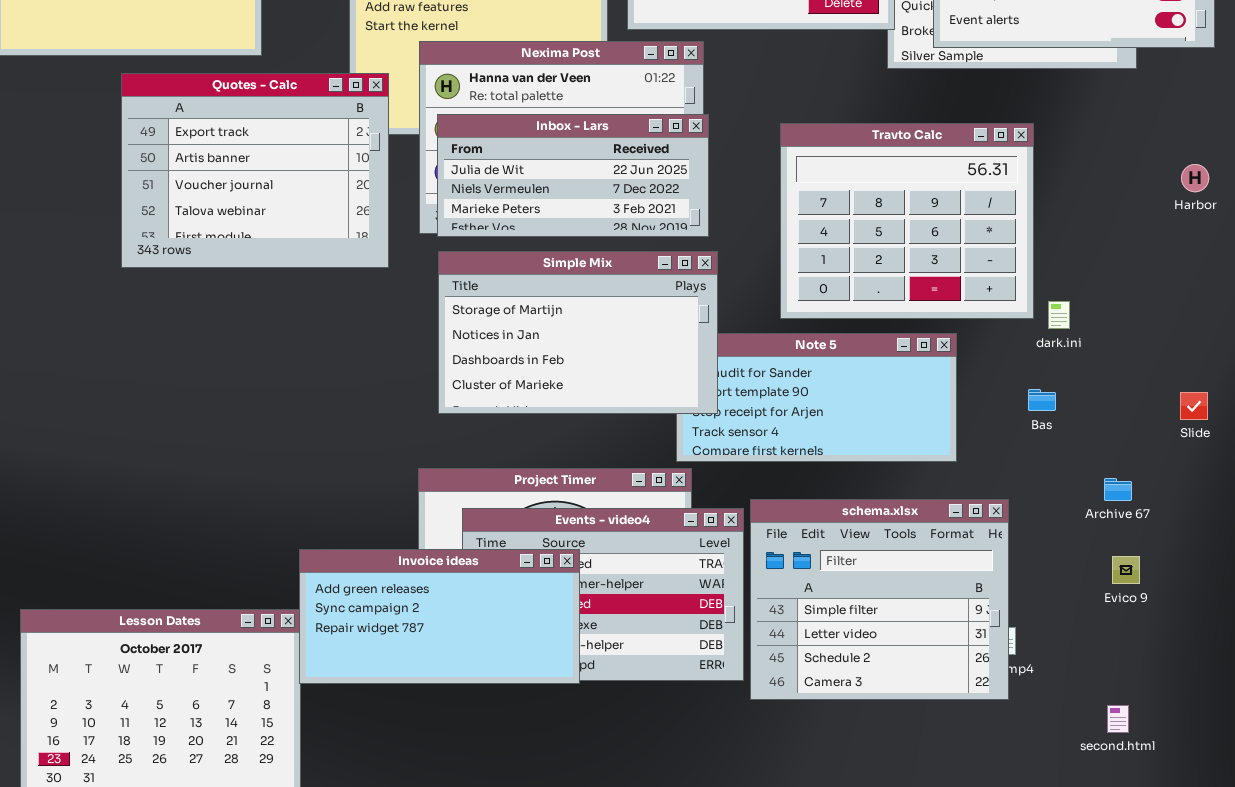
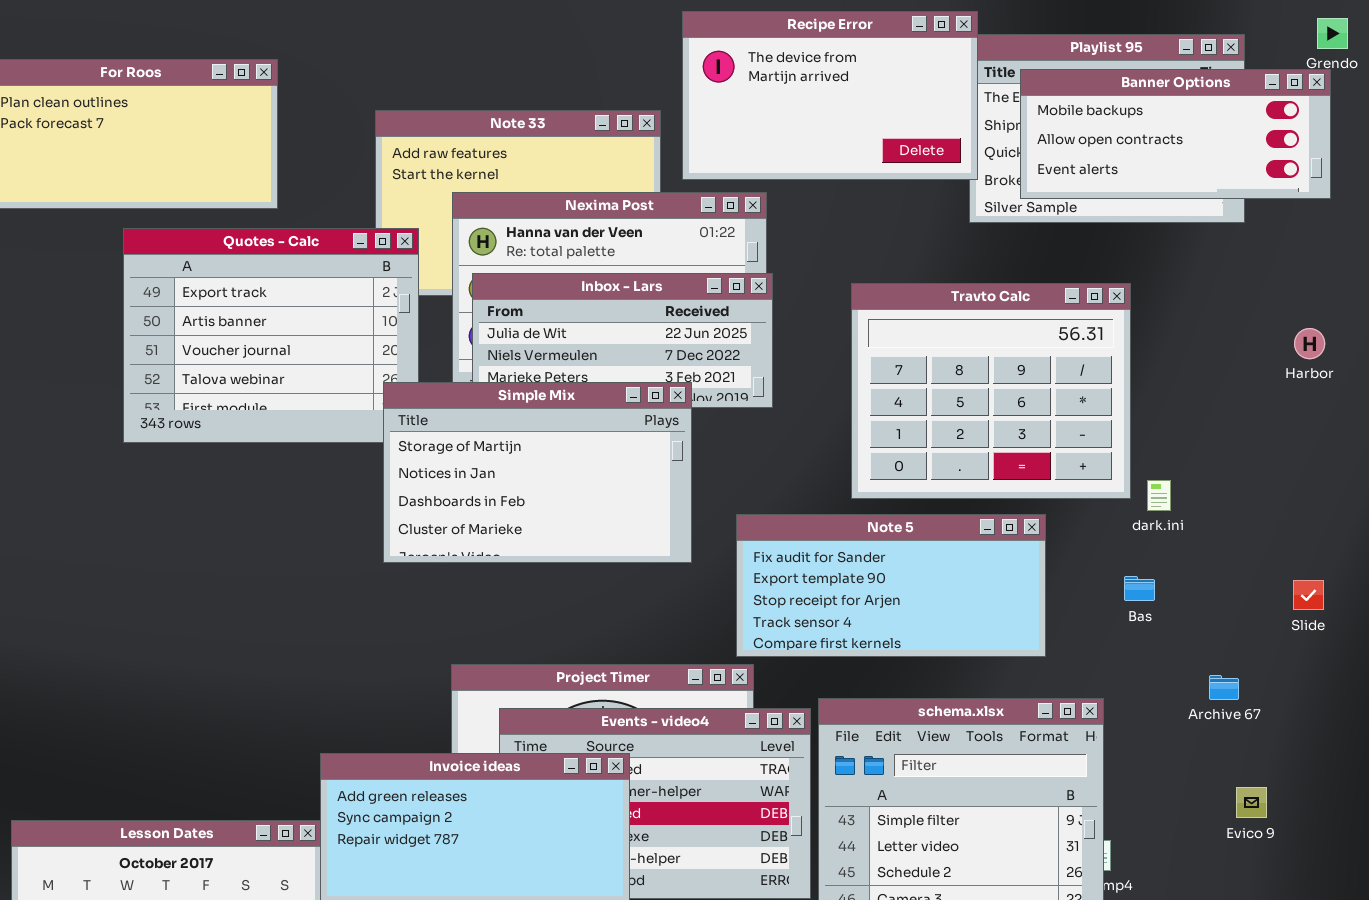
Simple Mix: [438,251,718,414] -> [383,382,692,563], moved
Evico 9: [1112,556,1140,584] -> [1236,787,1267,818], moved

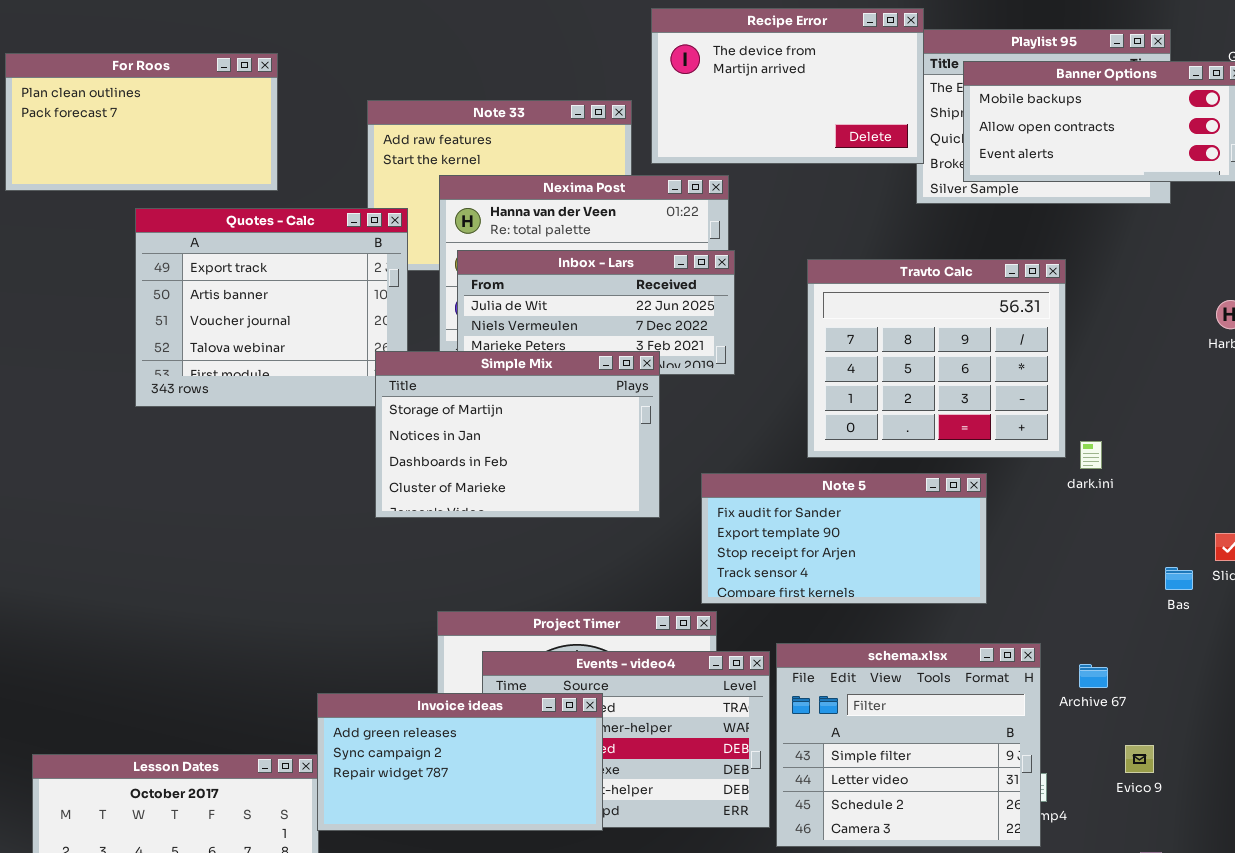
Bas: [1124,576,1155,601] -> [1165,567,1193,590], moved
Archive 67: [1209,675,1239,700] -> [1079,664,1108,688], moved
Evico 9: [1236,787,1267,818] -> [1125,745,1154,773], moved

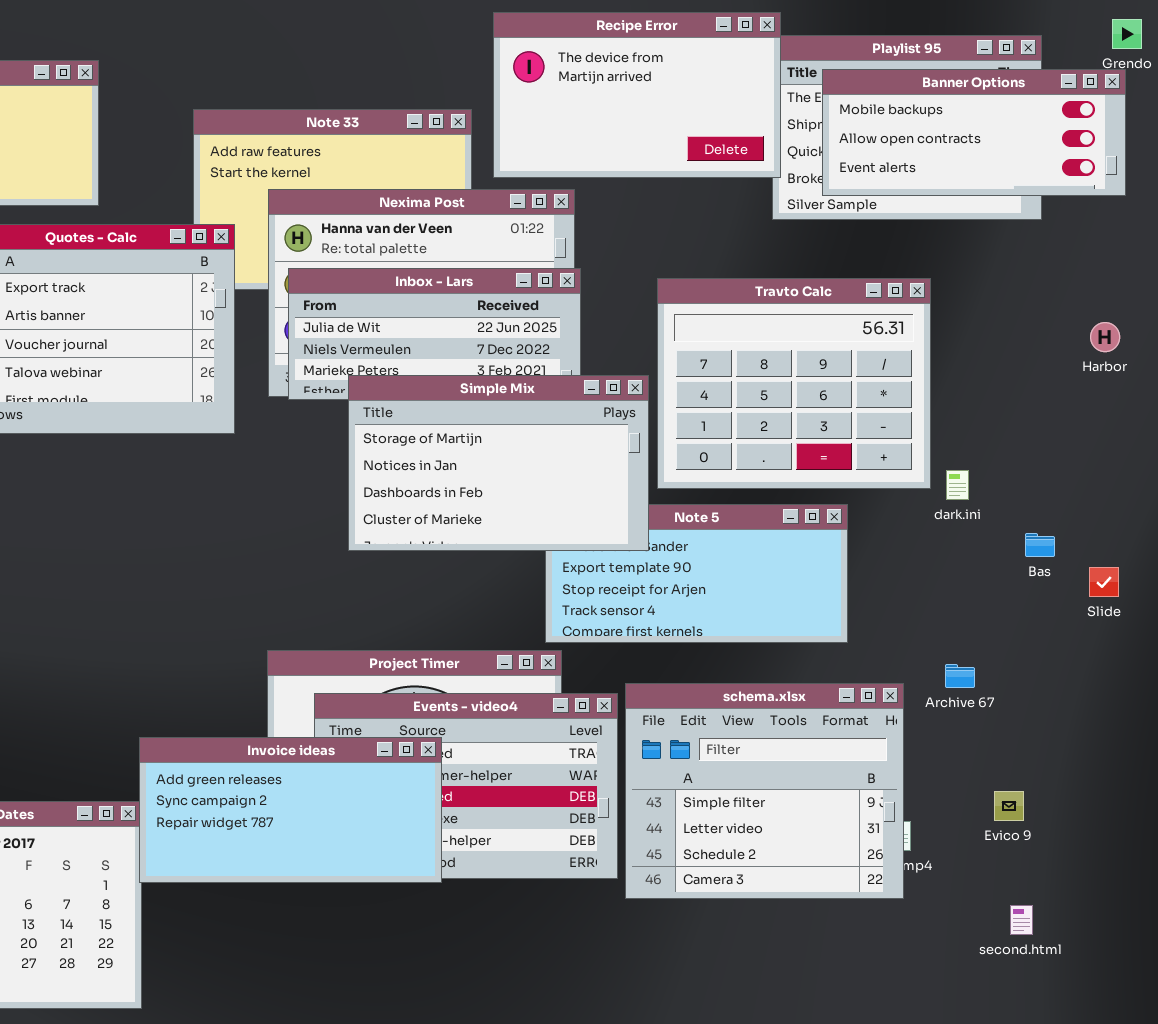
Simple Mix: [375,351,660,518] -> [348,375,649,551], moved
Bas: [1165,567,1193,590] -> [1025,533,1055,557], moved
Archive 67: [1079,664,1108,688] -> [945,664,975,688], moved

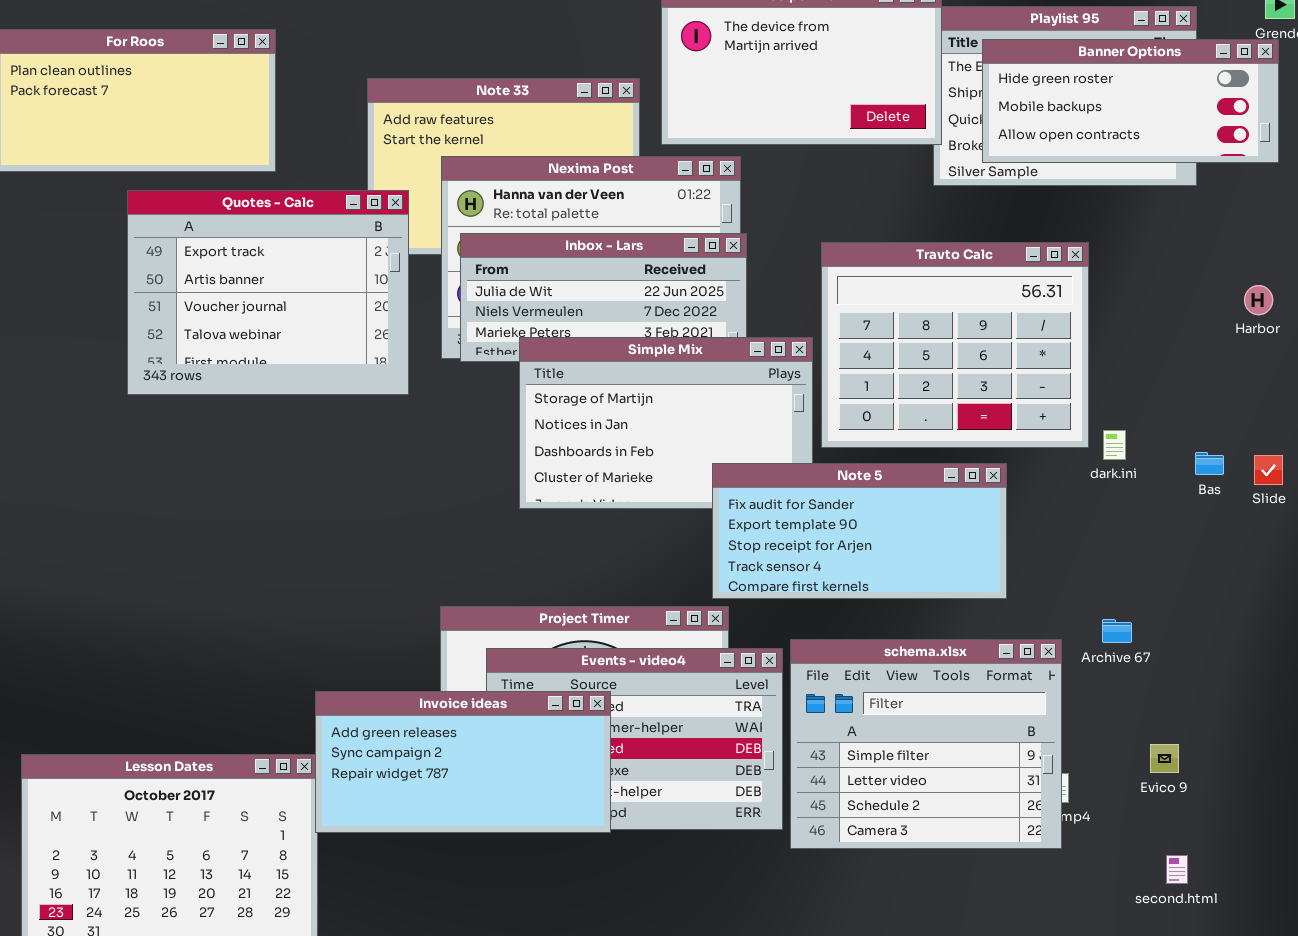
Banner Options: [822,69,1126,196] -> [982,39,1279,163], scrolled up 1 row
Note 5: [545,504,848,643] -> [712,463,1007,599], raised
Bas: [1025,533,1055,557] -> [1195,452,1224,475], moved
Slide: [1089,567,1119,597] -> [1254,455,1283,485], moved

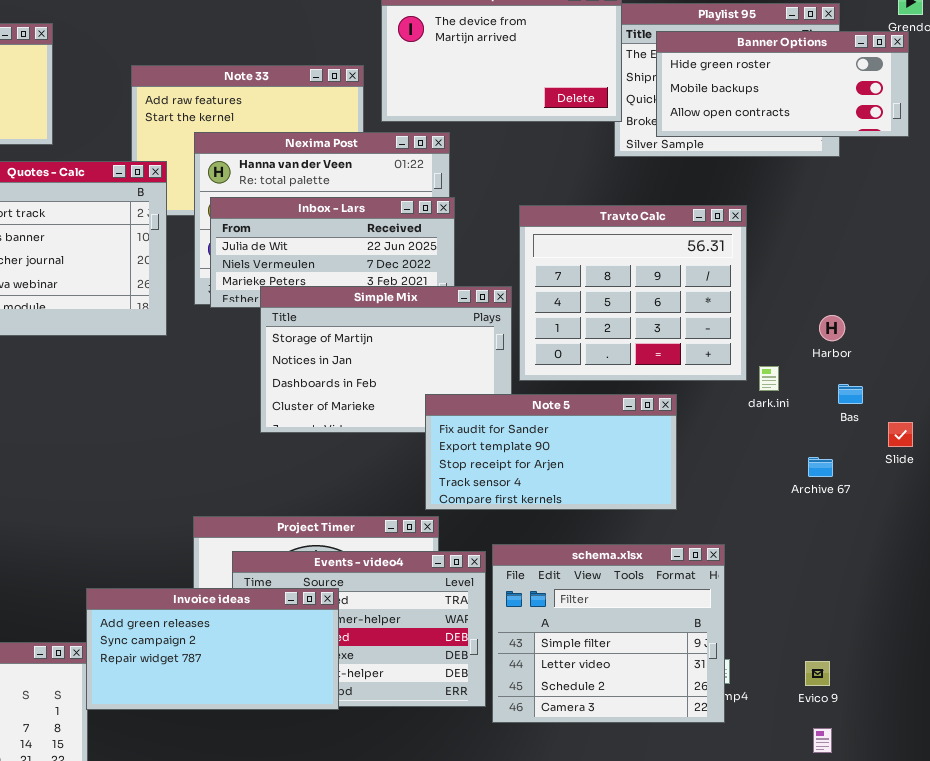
Harbor: [1244,285,1273,315] -> [819,315,845,341], moved
Slide: [1254,455,1283,485] -> [888,422,913,447], moved
Archive 67: [1102,619,1132,643] -> [808,457,833,477], moved
Evico 9: [1150,744,1179,773] -> [805,661,830,686], moved

